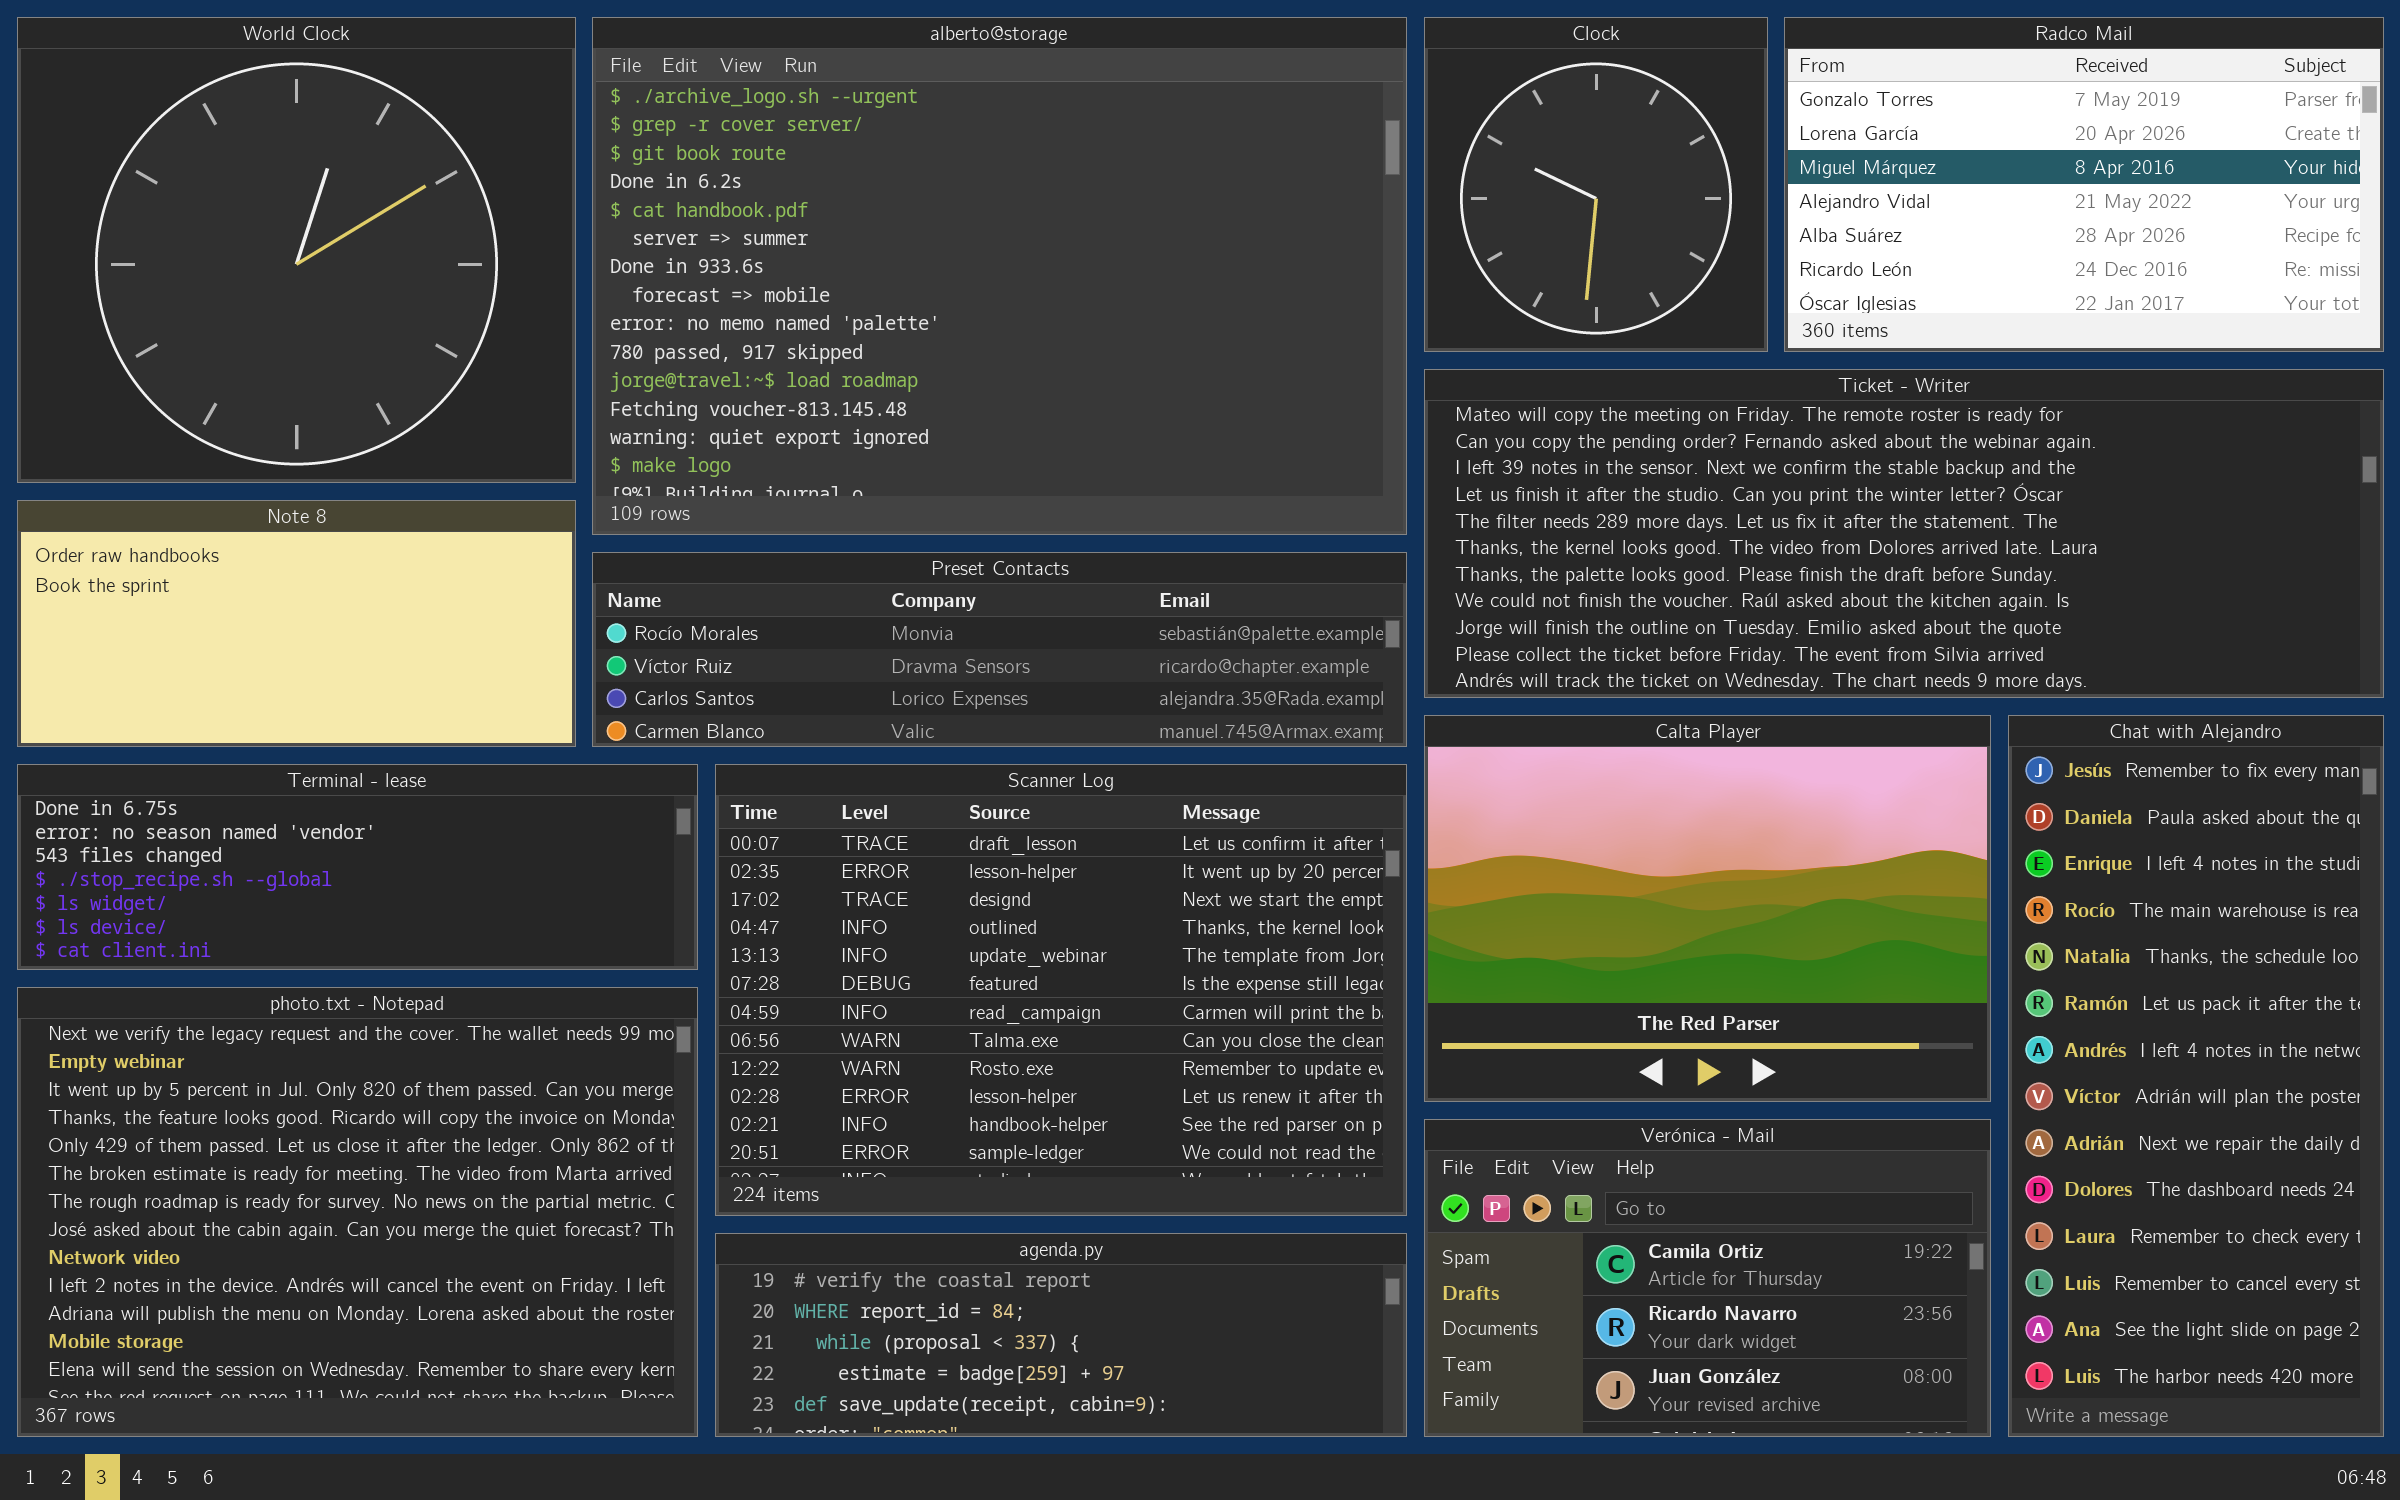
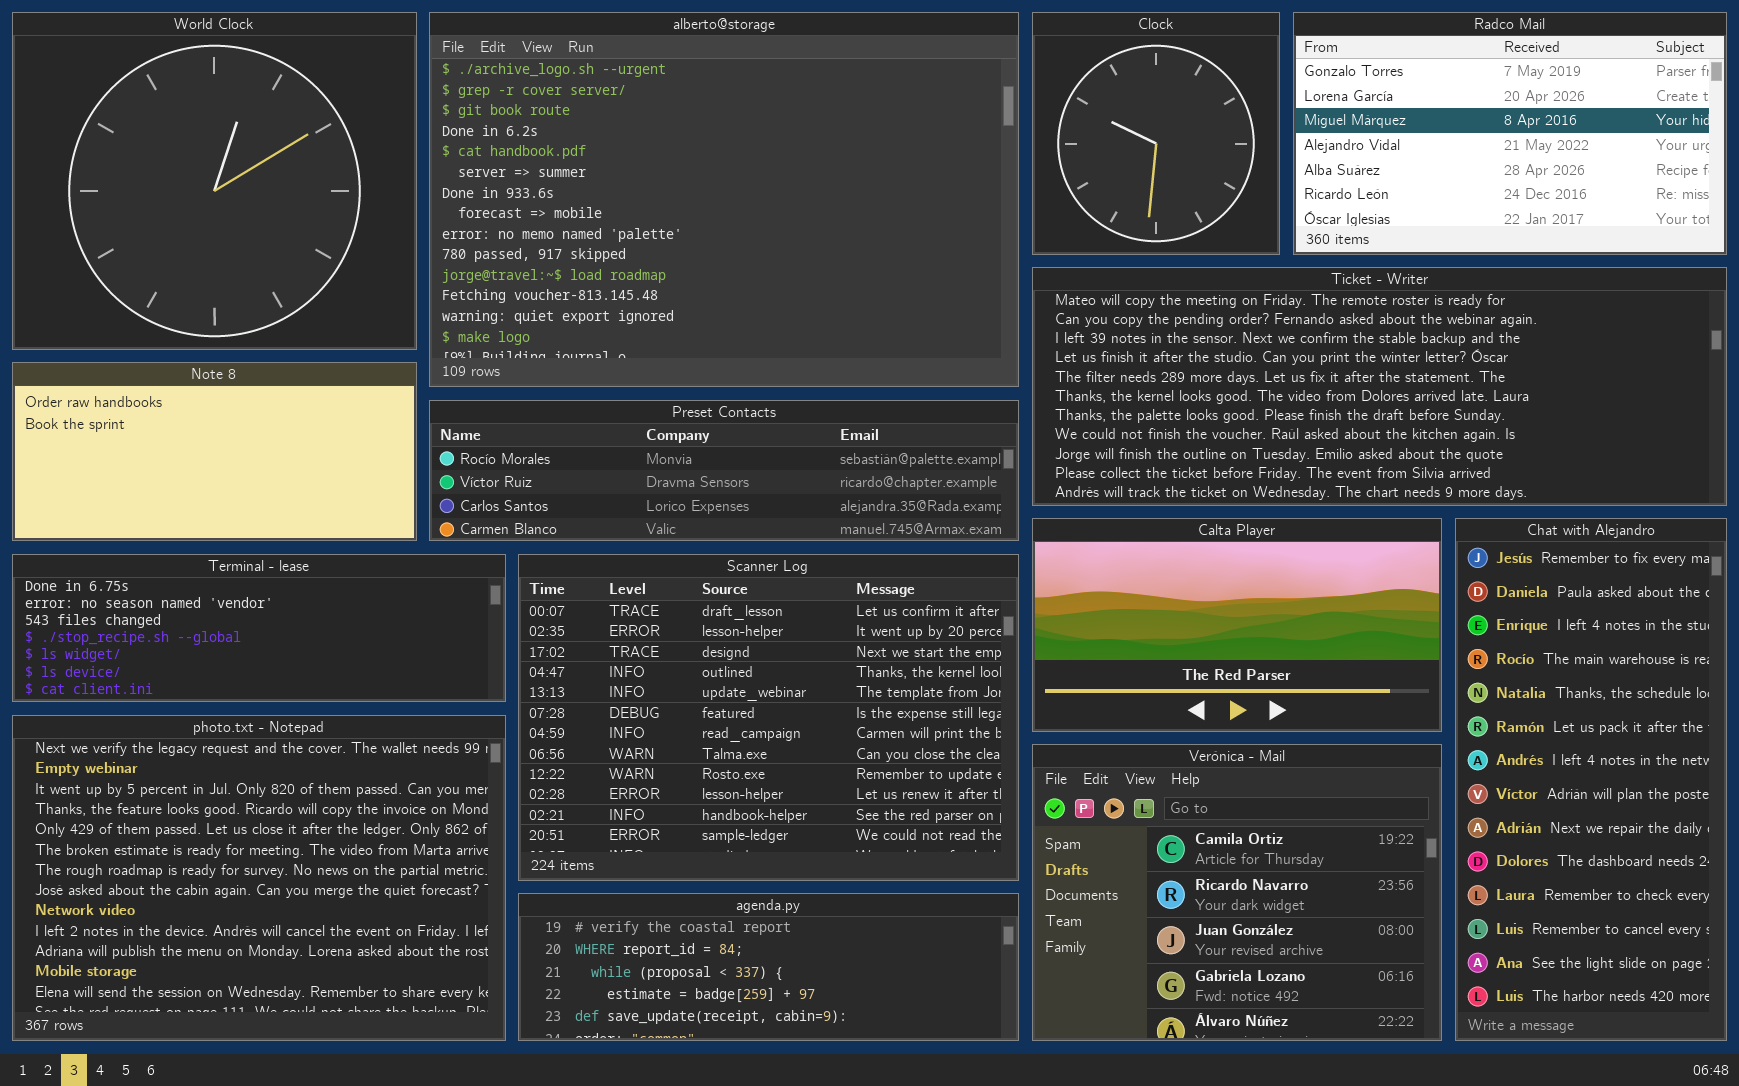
Calta Player: [1424,715,1991,1102] -> [1032,518,1442,732], resized
Verónica - Mail: [1424,1119,1991,1437] -> [1032,744,1442,1041], resized

